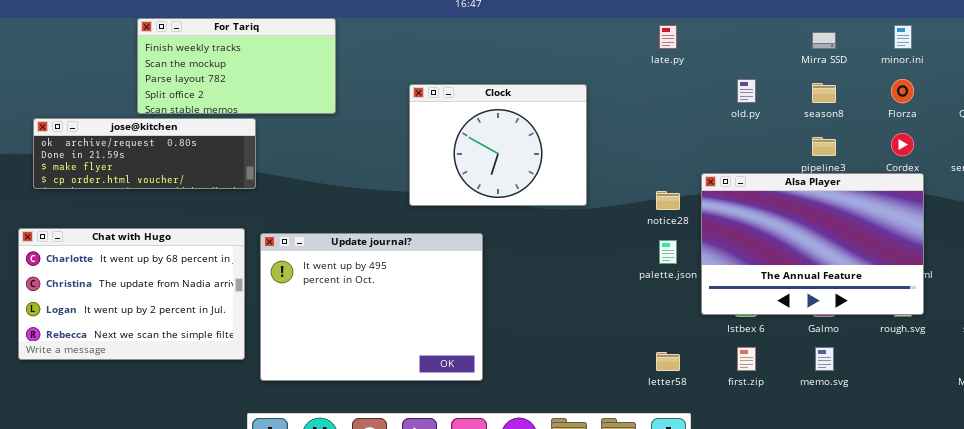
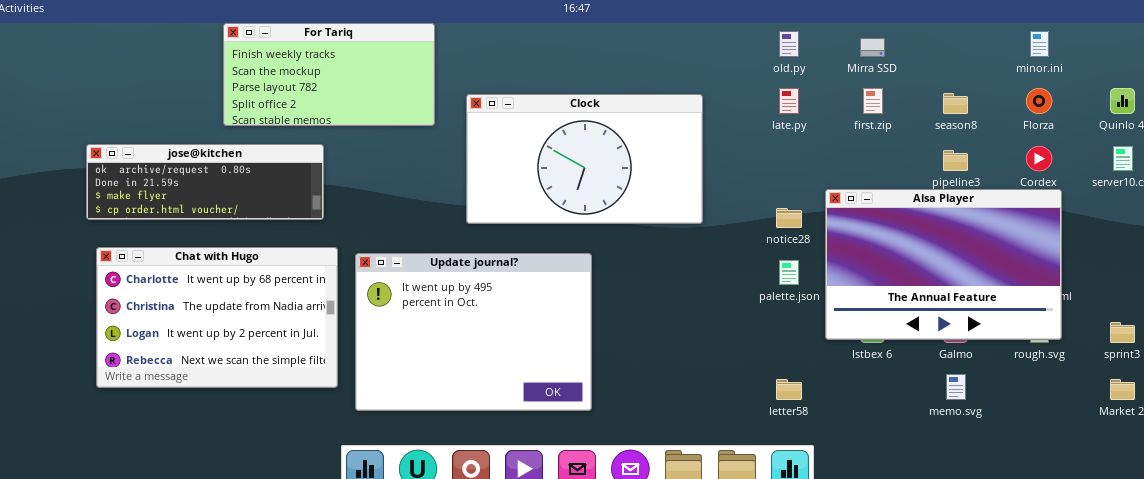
late.py: [659,25,677,49] -> [779,88,799,114], moved
Mirra SSD: [812,32,836,49] -> [860,38,885,57], moved
old.py: [737,79,756,103] -> [779,31,799,57], moved
Clock: [409,84,587,206] -> [466,94,703,224], resized
jose@kitchen: [33,118,256,189] -> [86,144,324,220], moved
first.zip: [737,347,756,371] -> [863,88,883,114], moved

